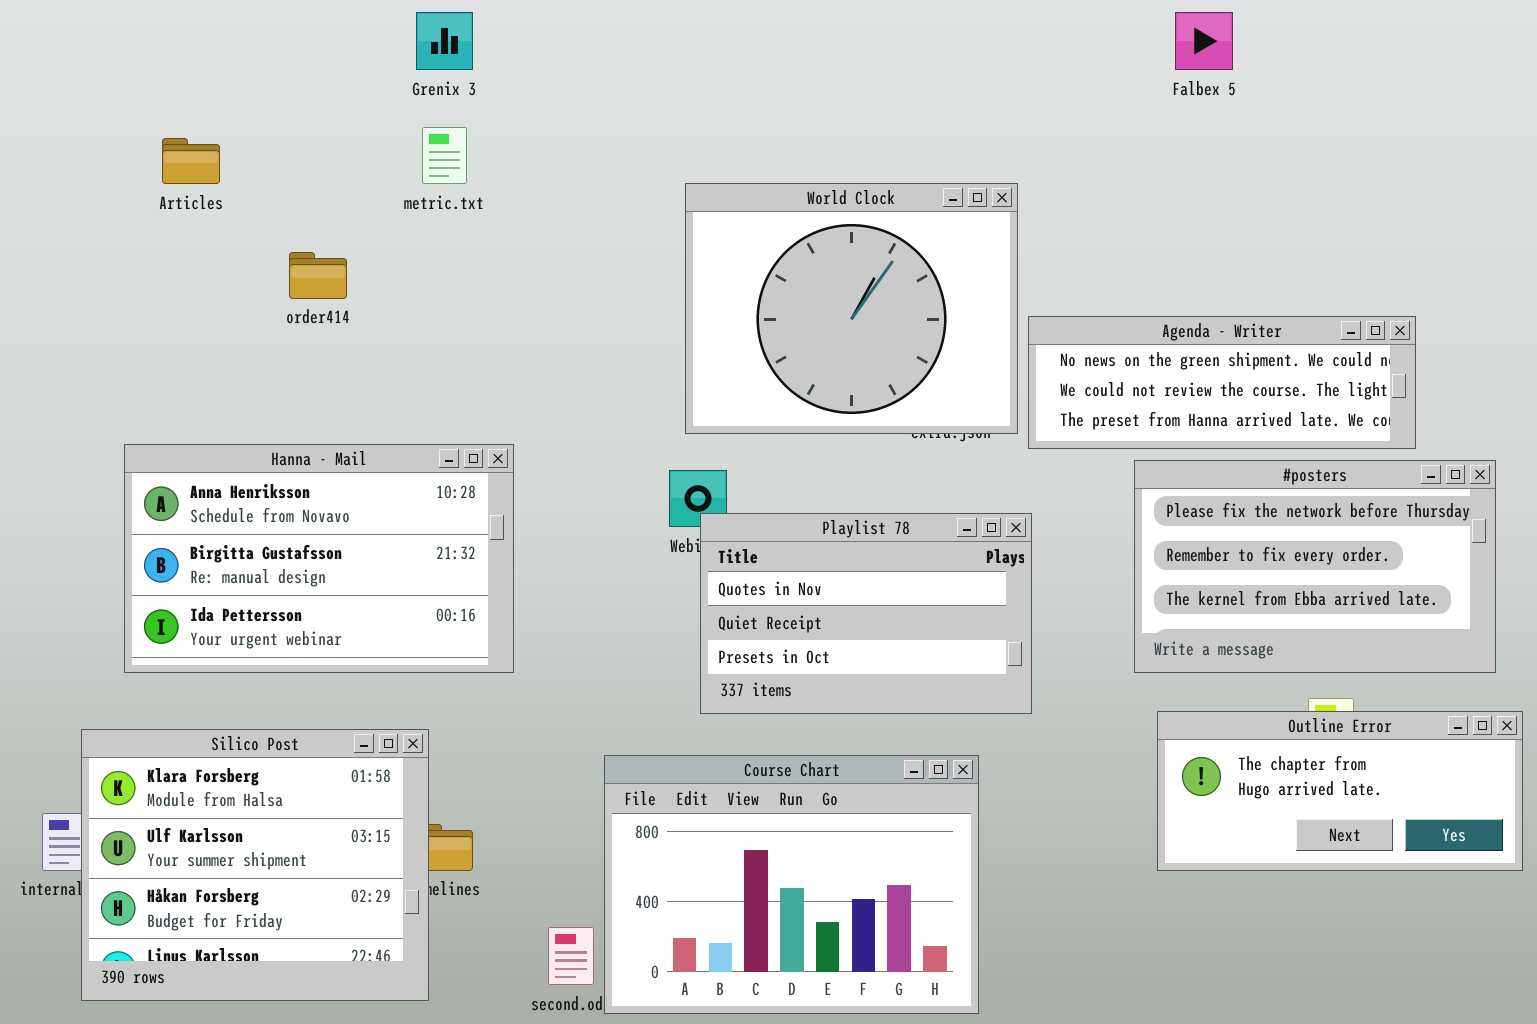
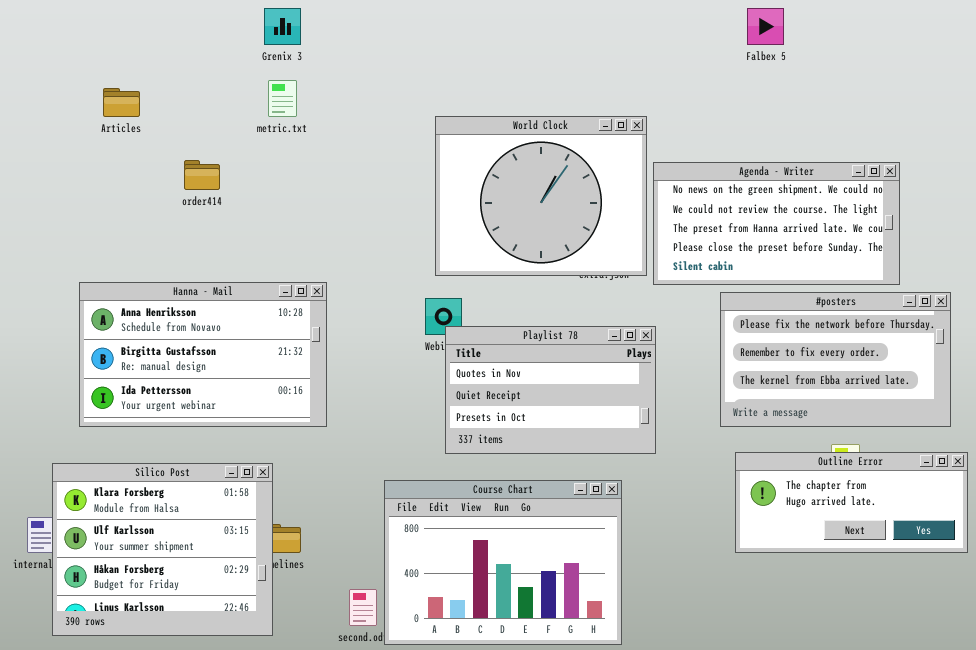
Agenda - Writer: [1028,316,1416,449] -> [653,162,900,285], resized

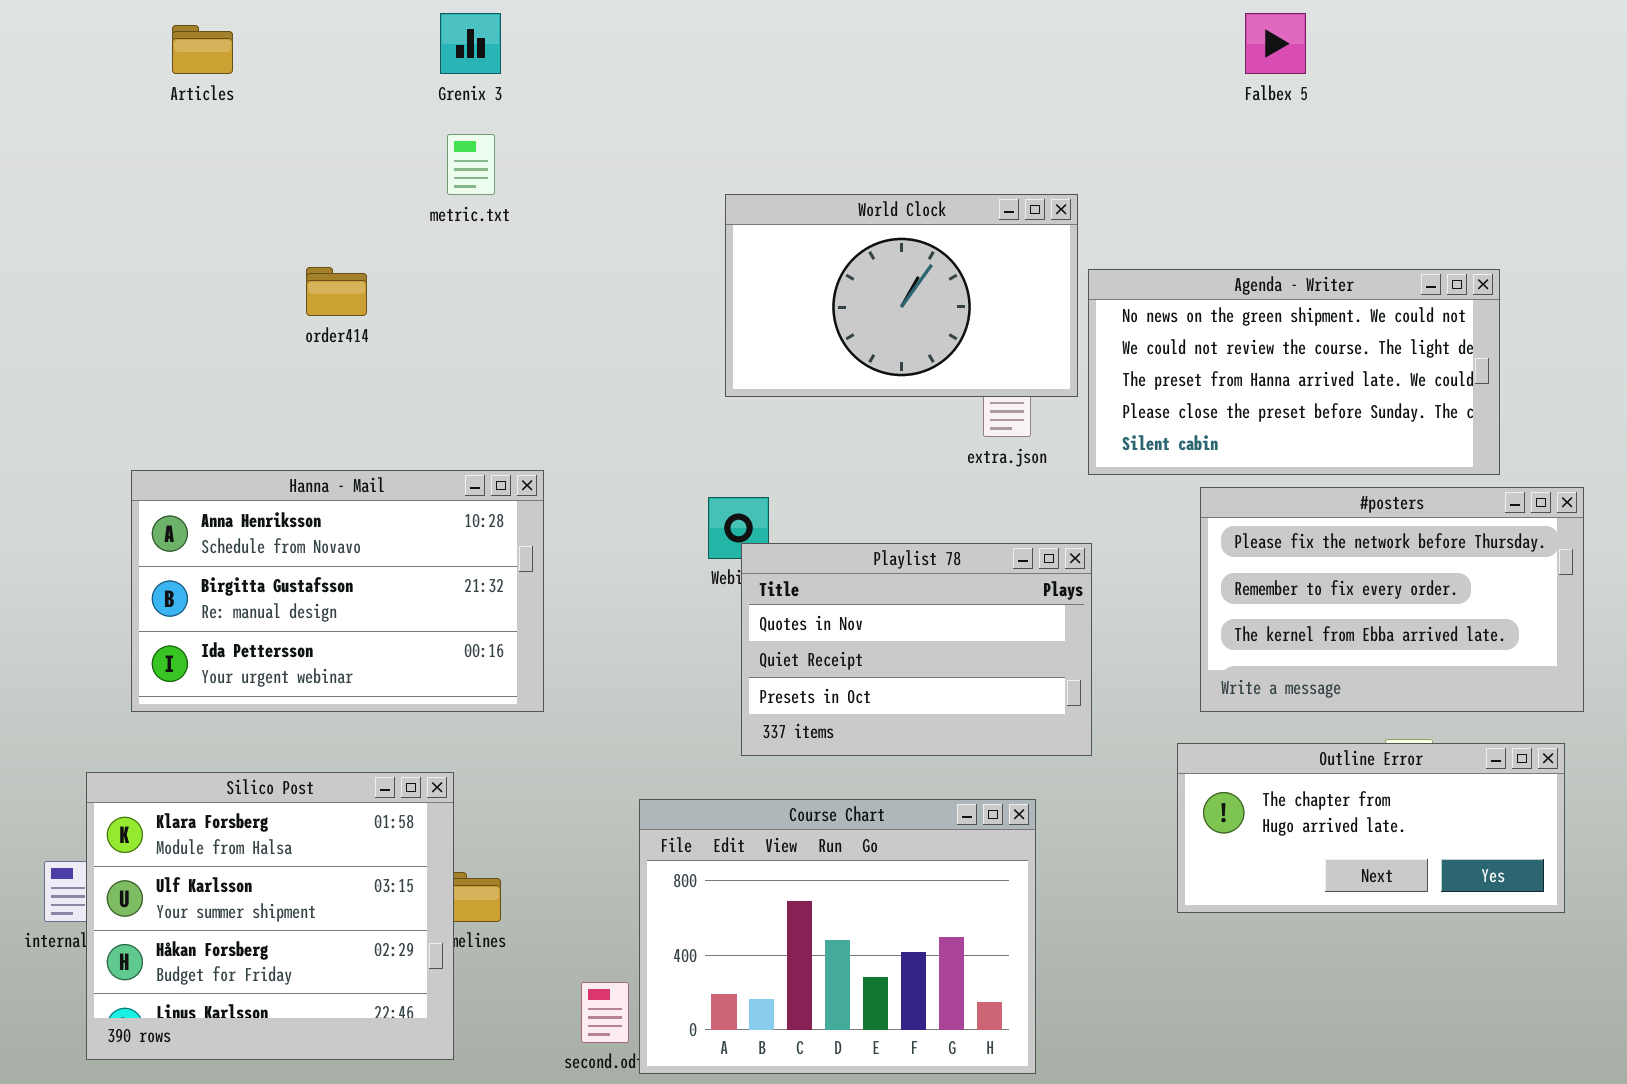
Articles: [103,88,140,117] -> [172,25,233,74], moved
World Clock: [435,116,647,276] -> [725,194,1078,397], resized
Outline Error: [735,452,968,553] -> [1177,743,1565,913], moved

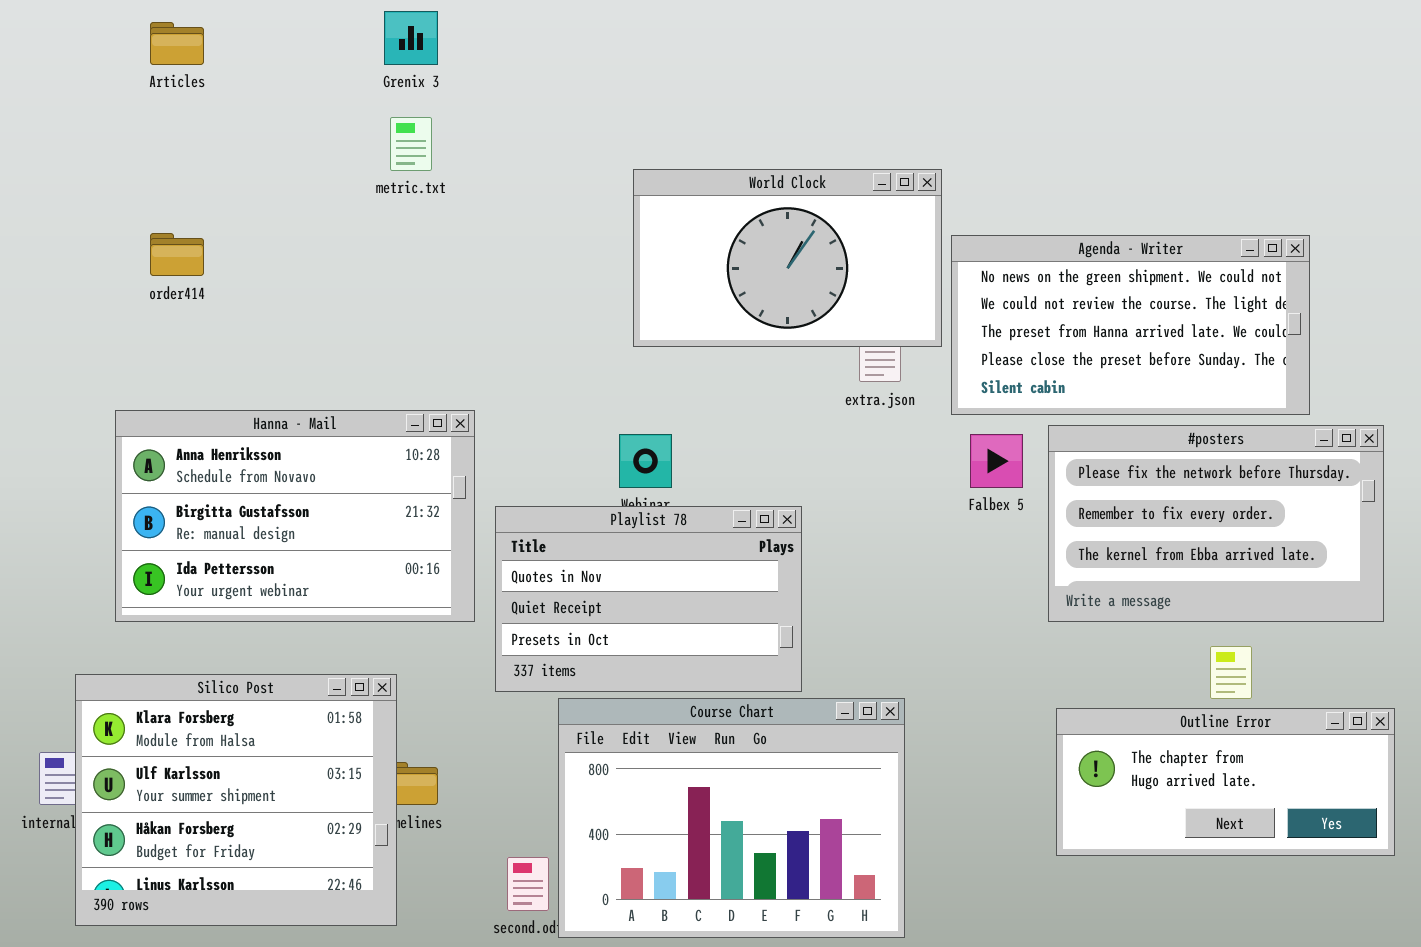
Falbex 5: [1245,13,1306,74] -> [970,434,1023,488], moved
order414: [306,267,367,316] -> [150,233,204,276], moved
Playlist 78: [741,543,1092,756] -> [495,506,802,692], moved
Outline Error: [1177,743,1565,913] -> [1056,708,1395,856], moved

